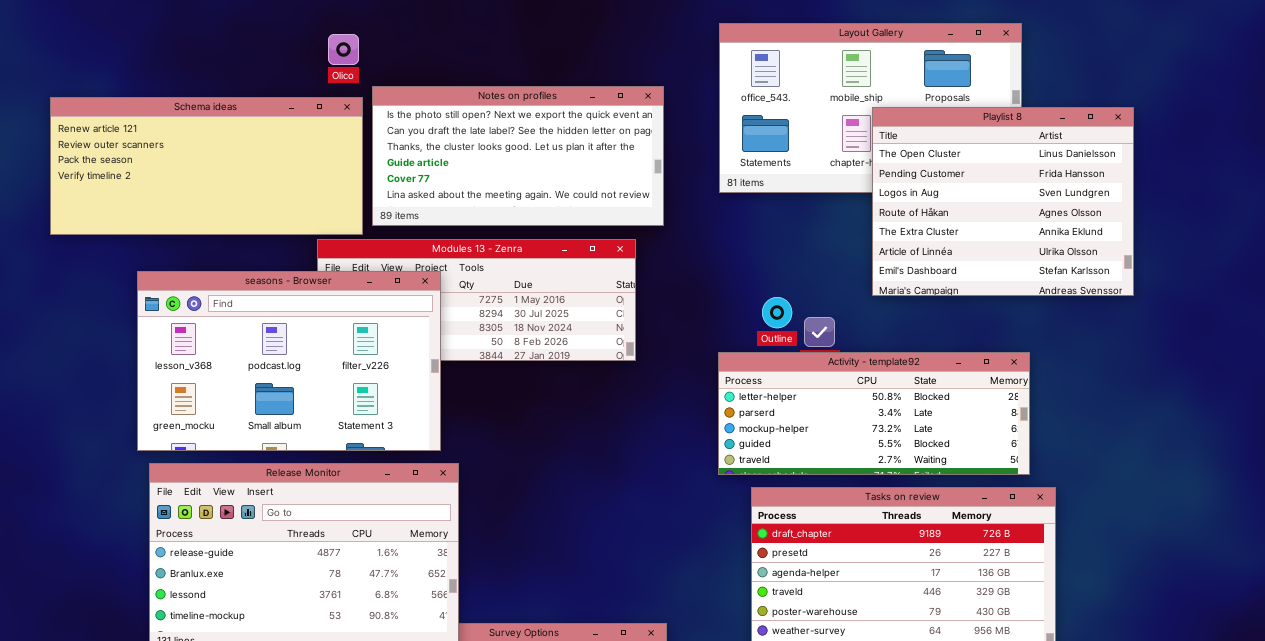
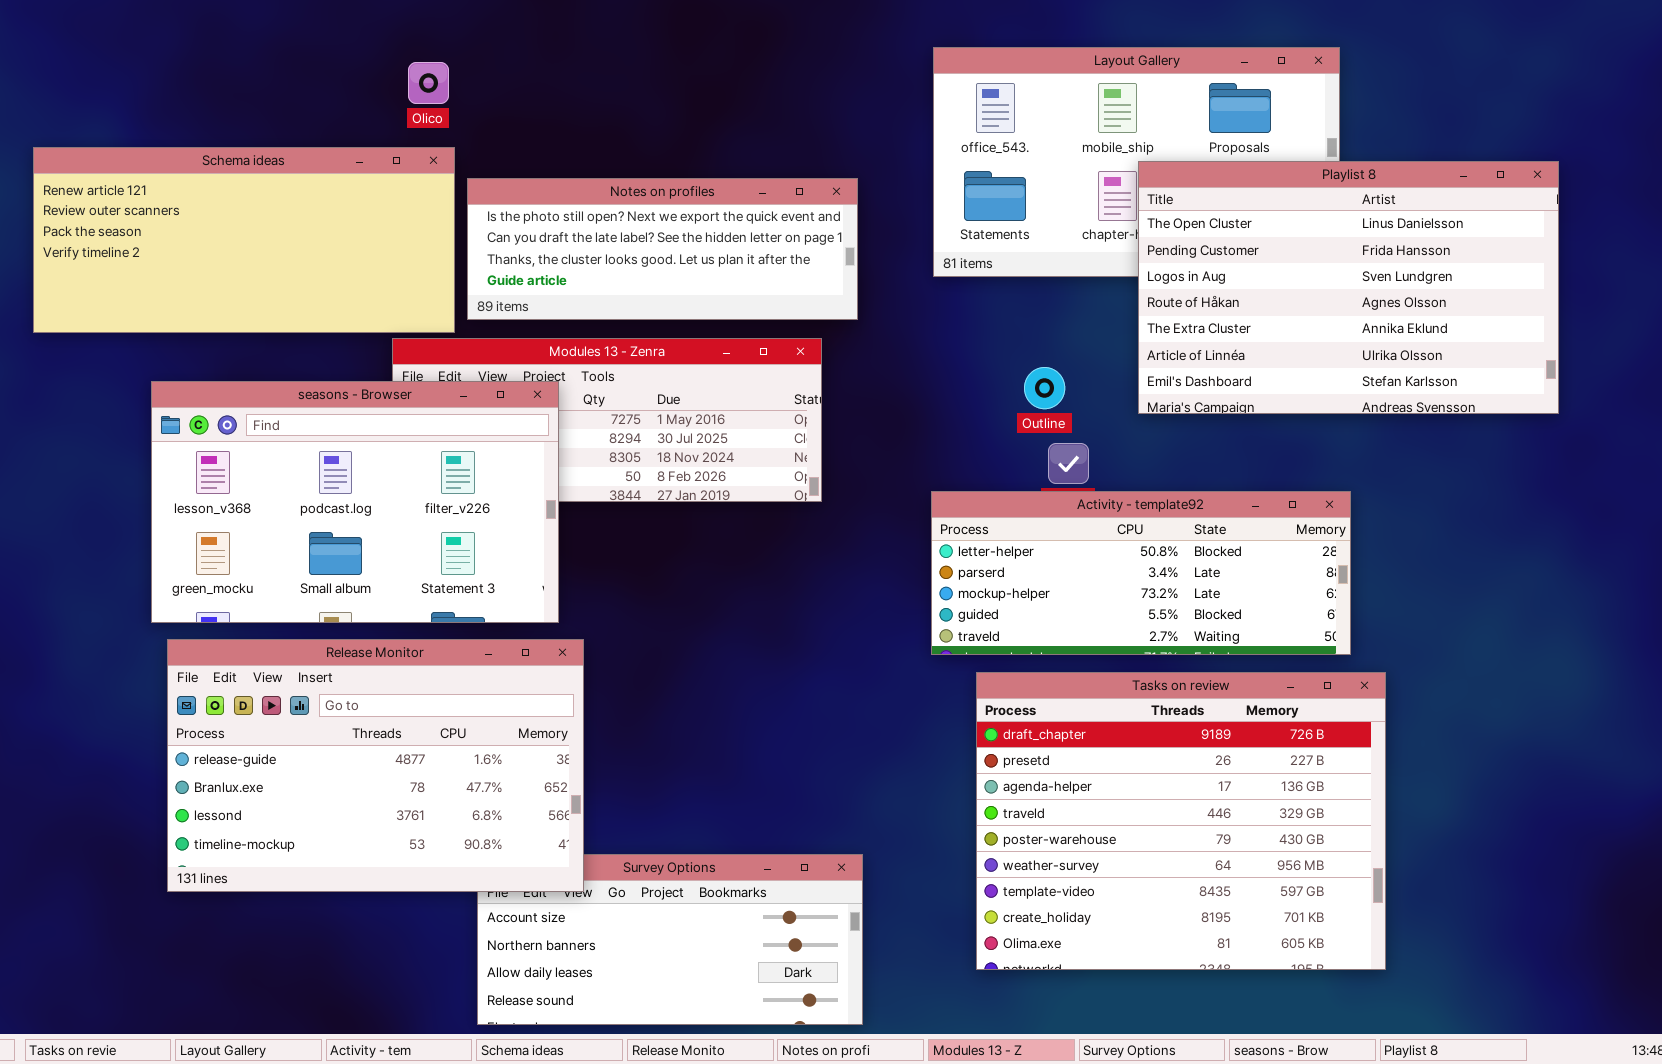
Notes on profiles: [372,86,664,226] -> [467,178,858,320], resized
Playlist 8: [872,107,1134,296] -> [1138,161,1559,414], resized
Outline: [762,297,792,328] -> [1024,367,1065,409], moved

